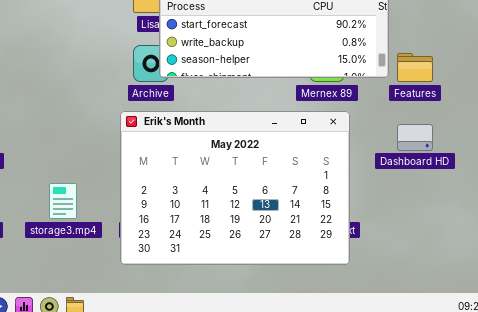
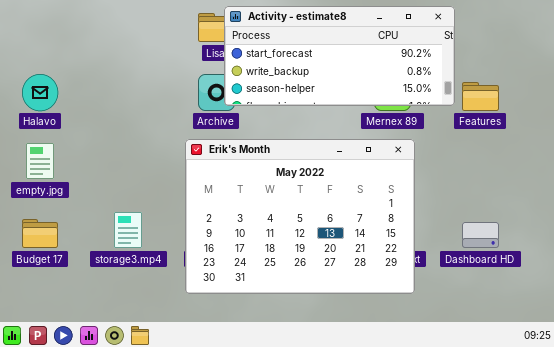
Dashboard HD: [397,124,433,151] -> [462,222,499,248], moved

